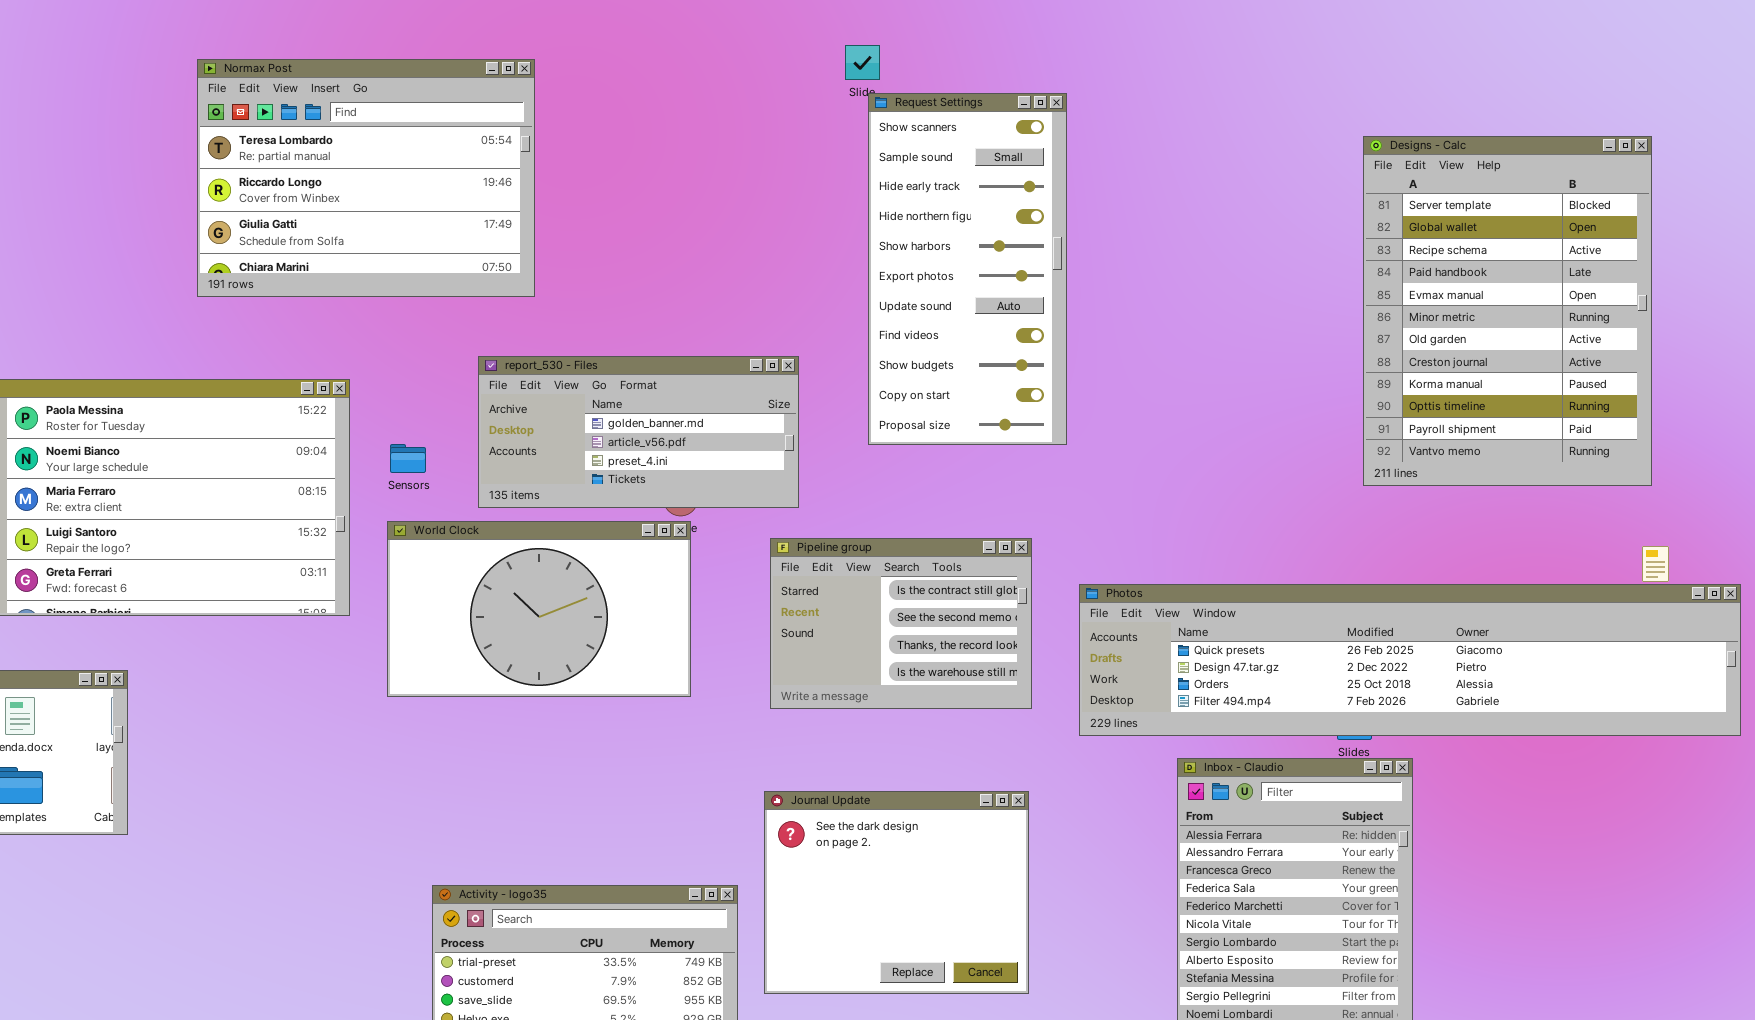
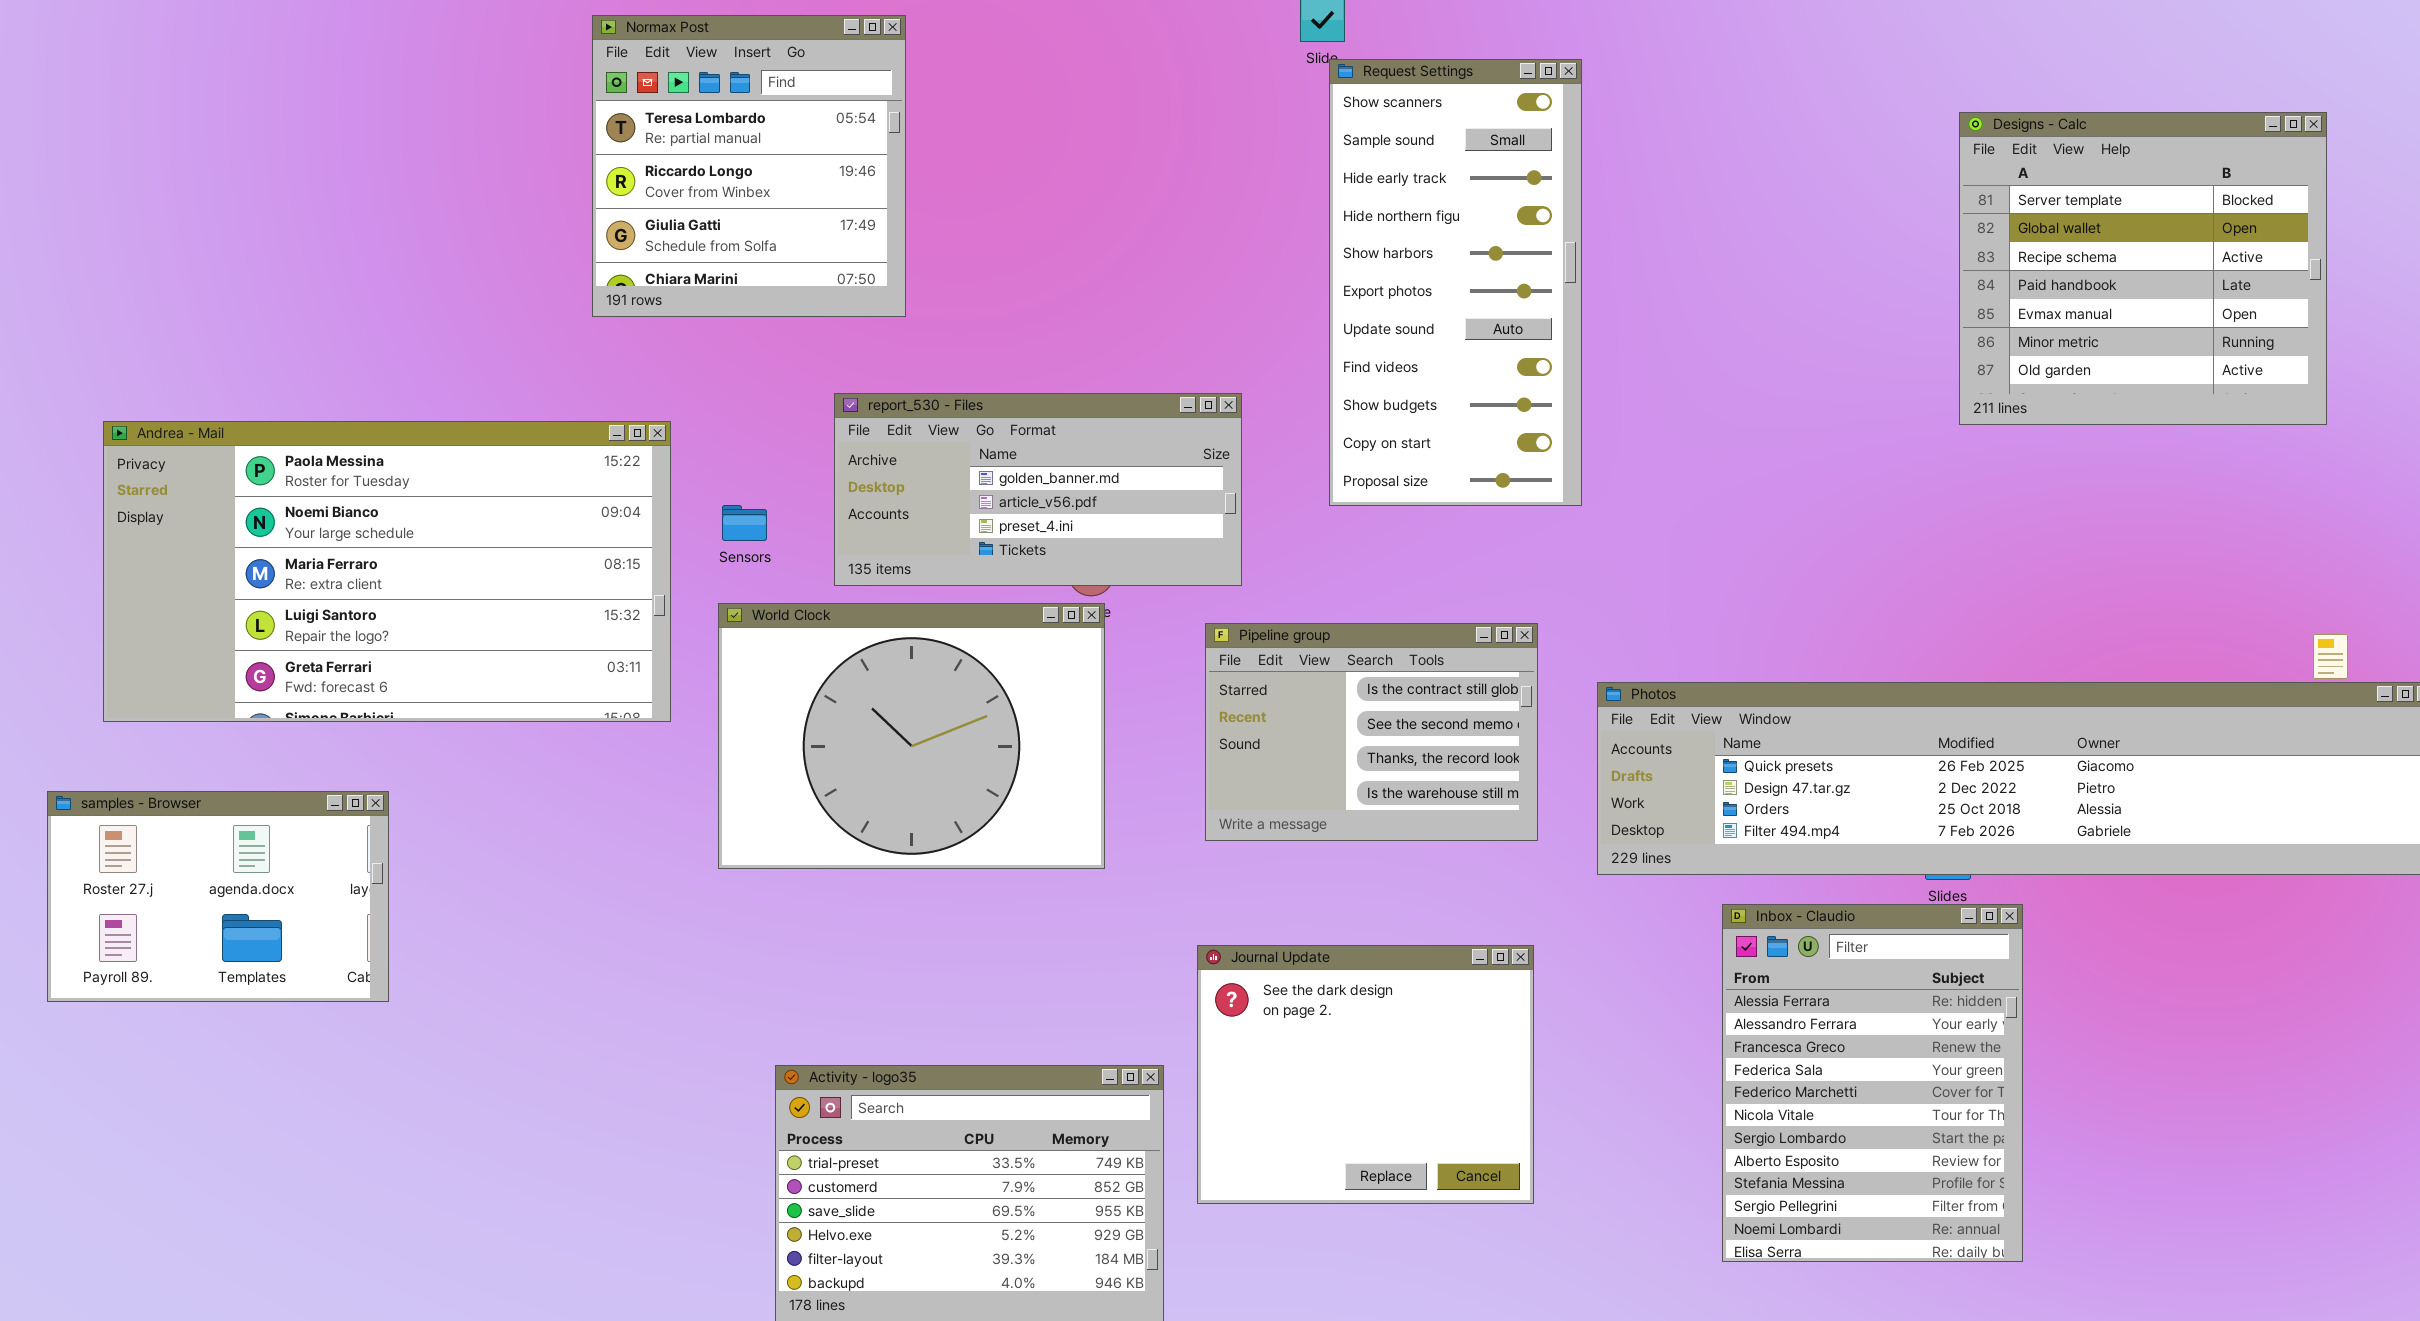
Normax Post: [197,59,535,297] -> [592,15,906,317], resized
Designs - Calc: [1363,136,1652,486] -> [1959,112,2327,425], resized
World Clock: [387,521,691,697] -> [718,603,1105,869], resized

